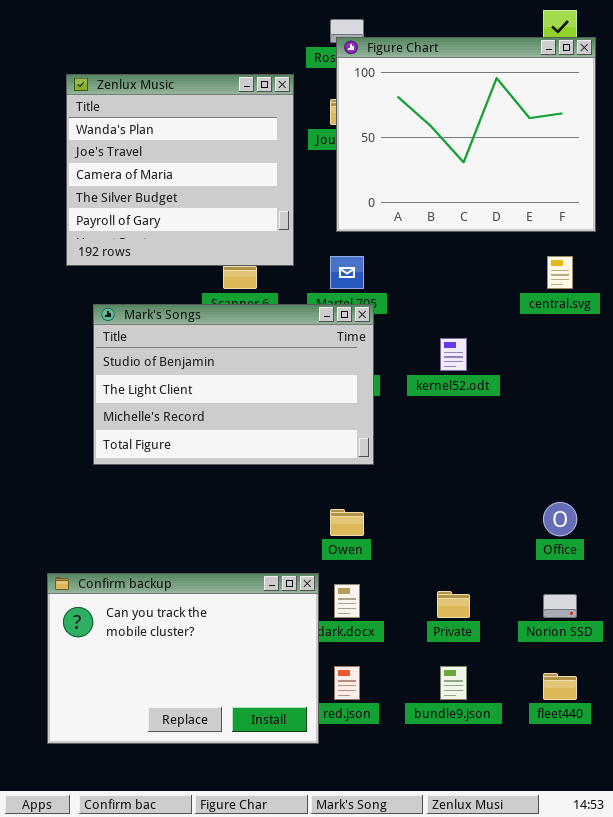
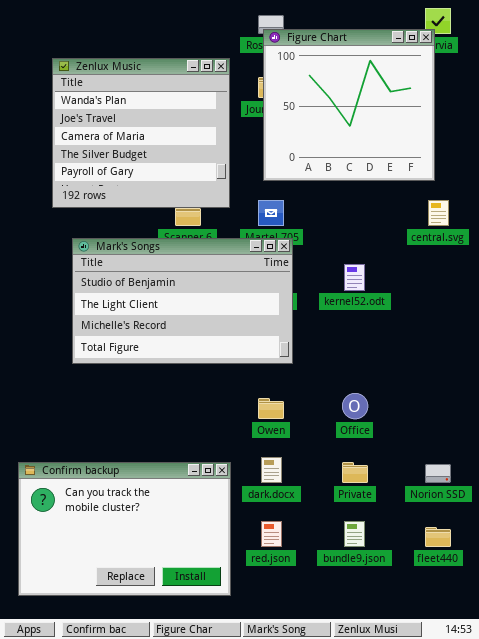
Figure Chart: [336,37,596,232] -> [263,29,435,181], resized
Office: [543,502,577,536] -> [342,393,368,419], moved
Confirm backup: [47,573,319,744] -> [18,462,231,596], moved

